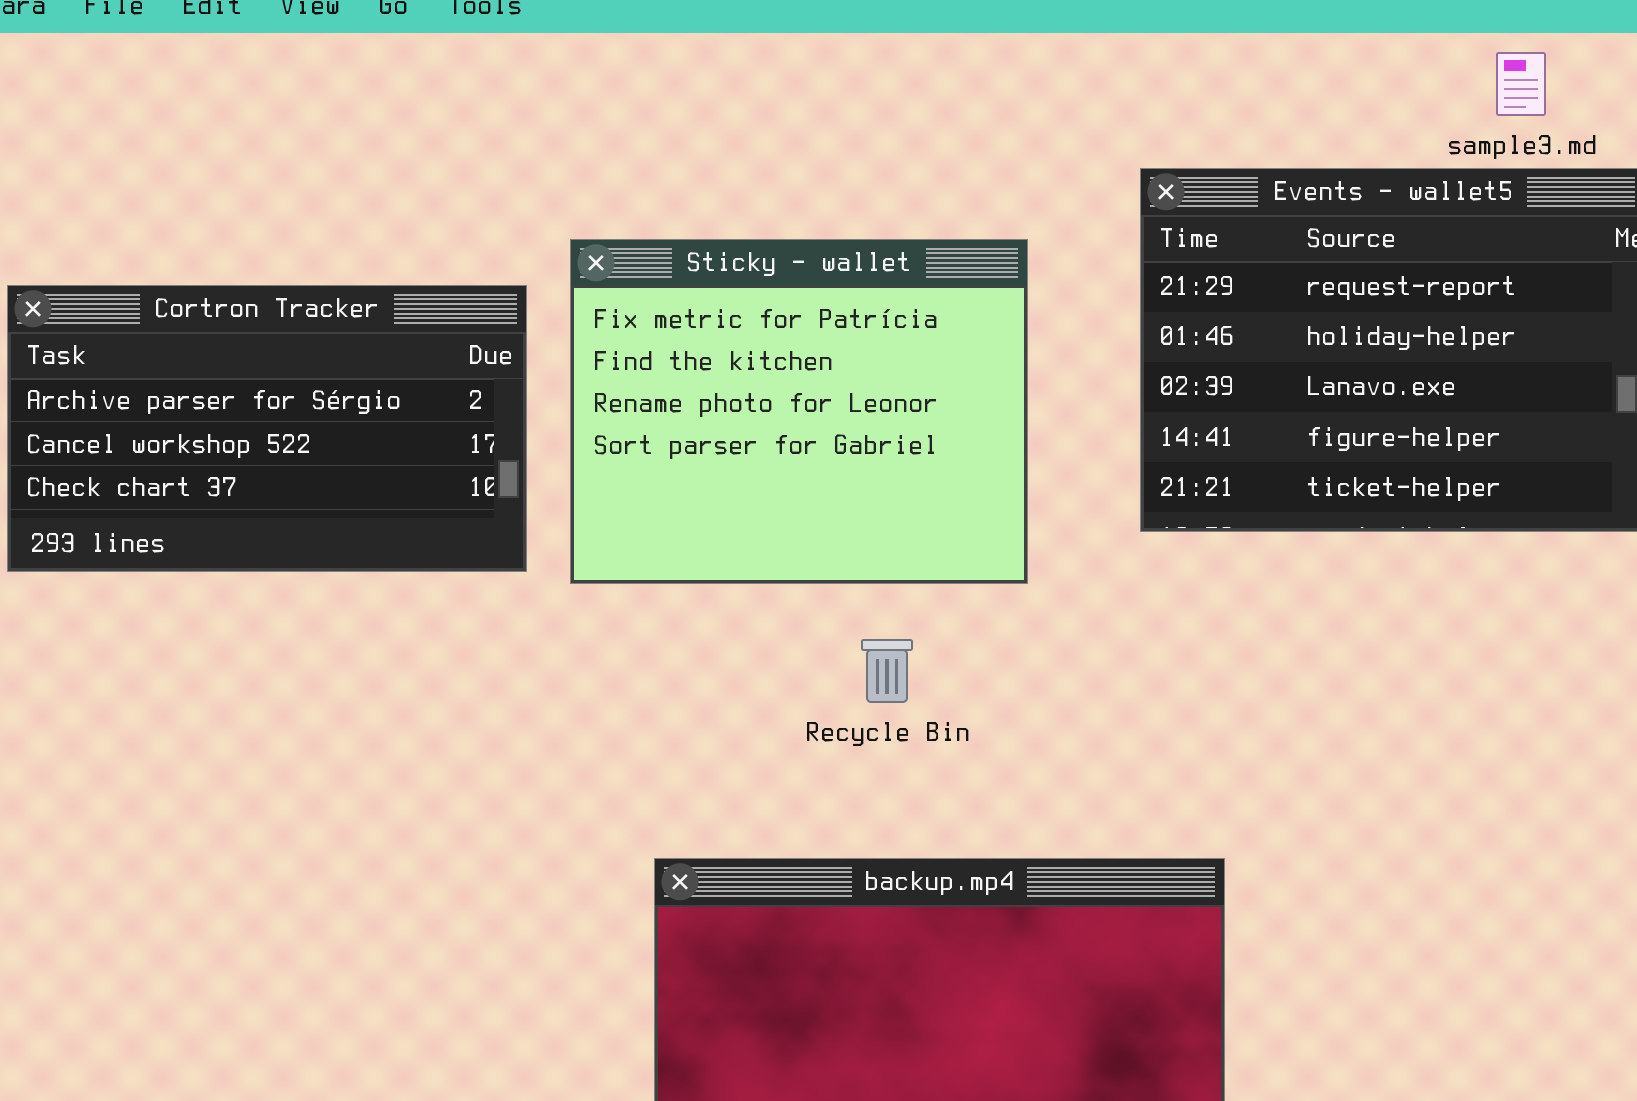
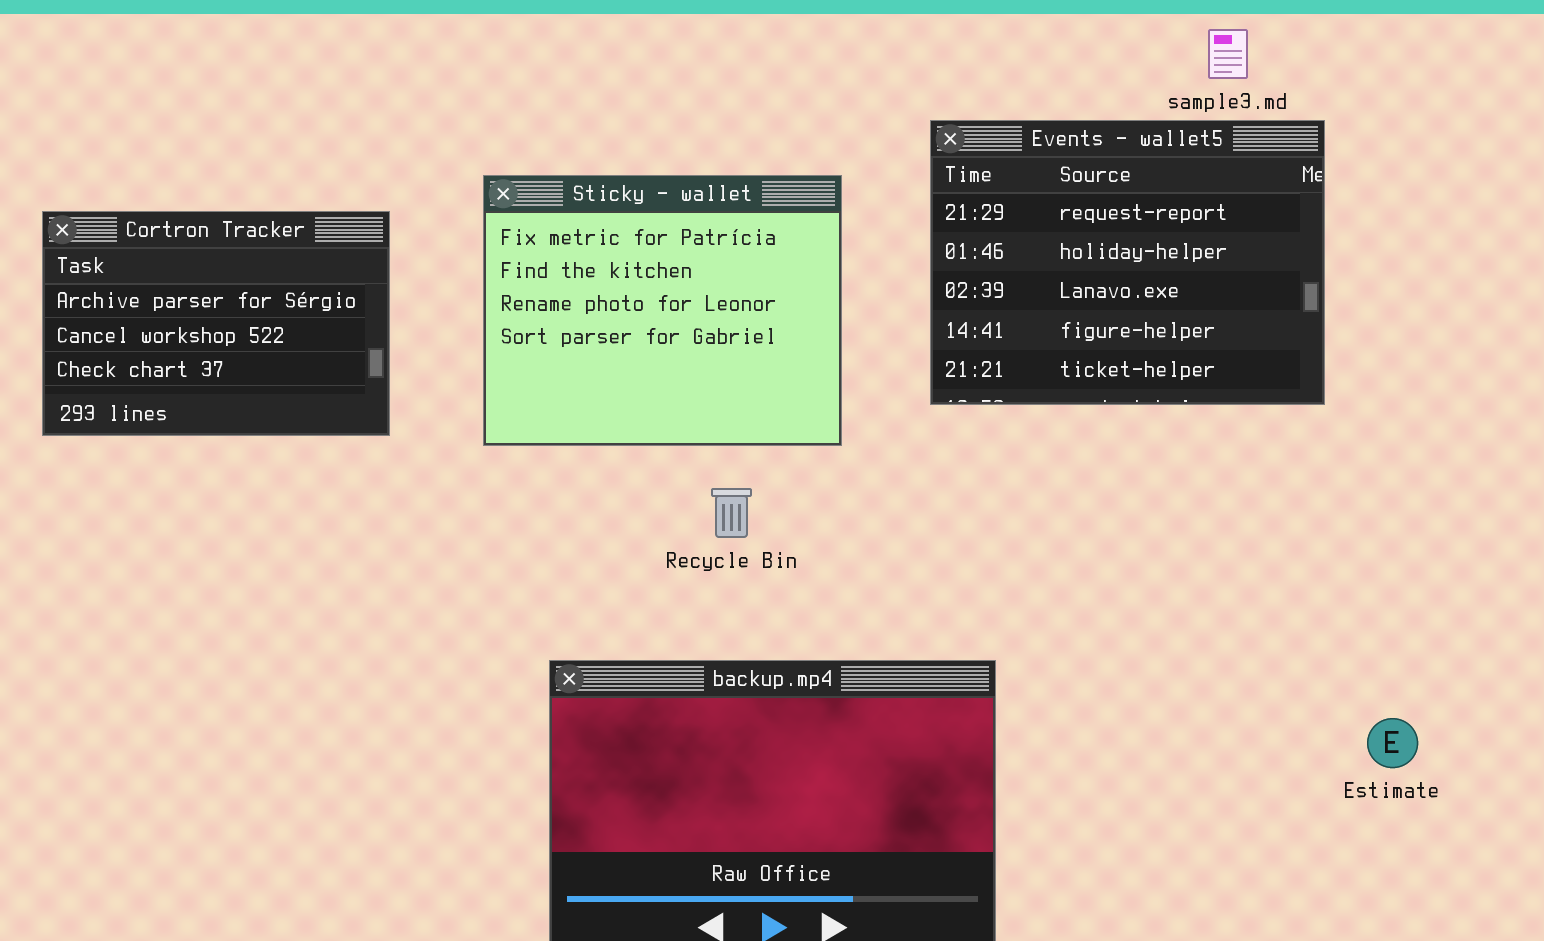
Cortron Tracker: [7,285,527,572] -> [42,211,390,436], resized

